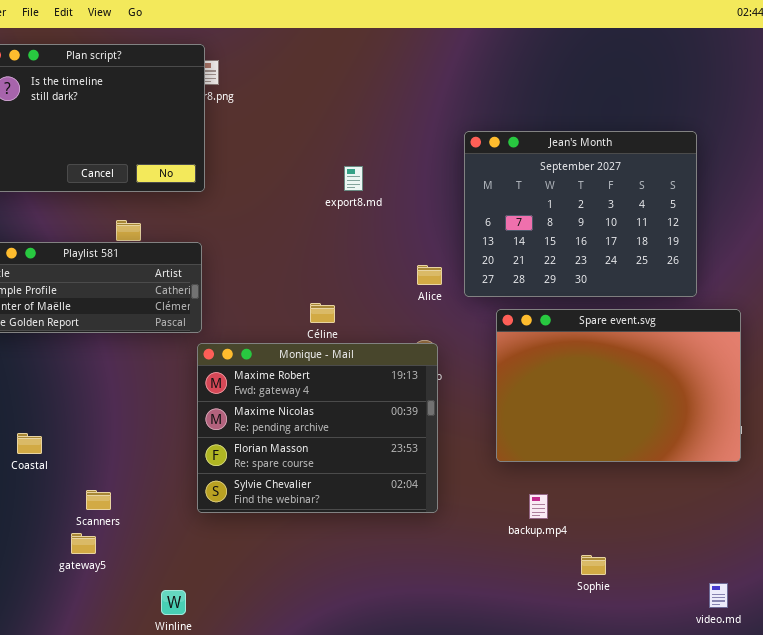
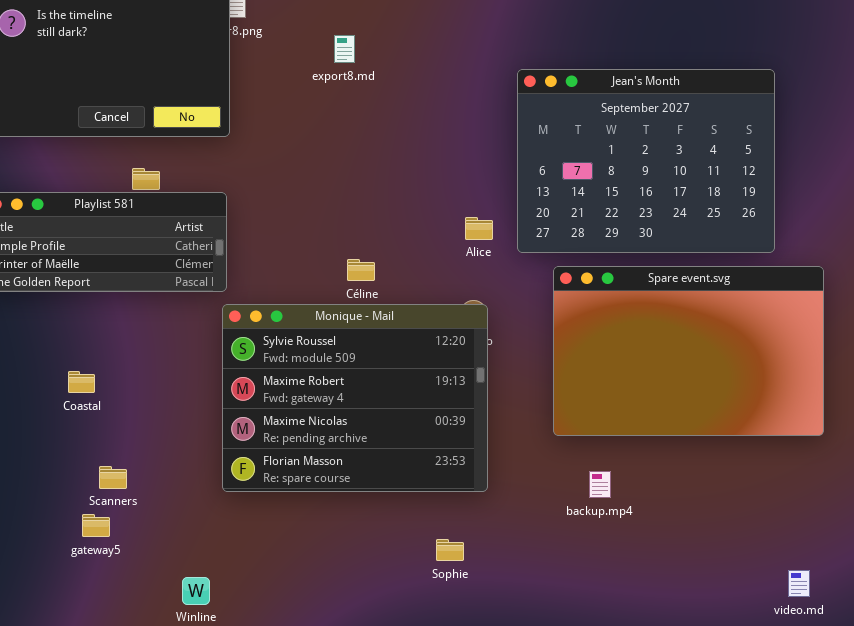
export8.md: [344,166,363,191] -> [334,35,355,63], moved
Monique - Mail: [197,343,438,513] -> [222,304,488,492], scrolled up 1 row
Coastal: [17,433,42,454] -> [68,371,95,393], moved
Sophie: [581,555,606,575] -> [436,539,464,561], moved

